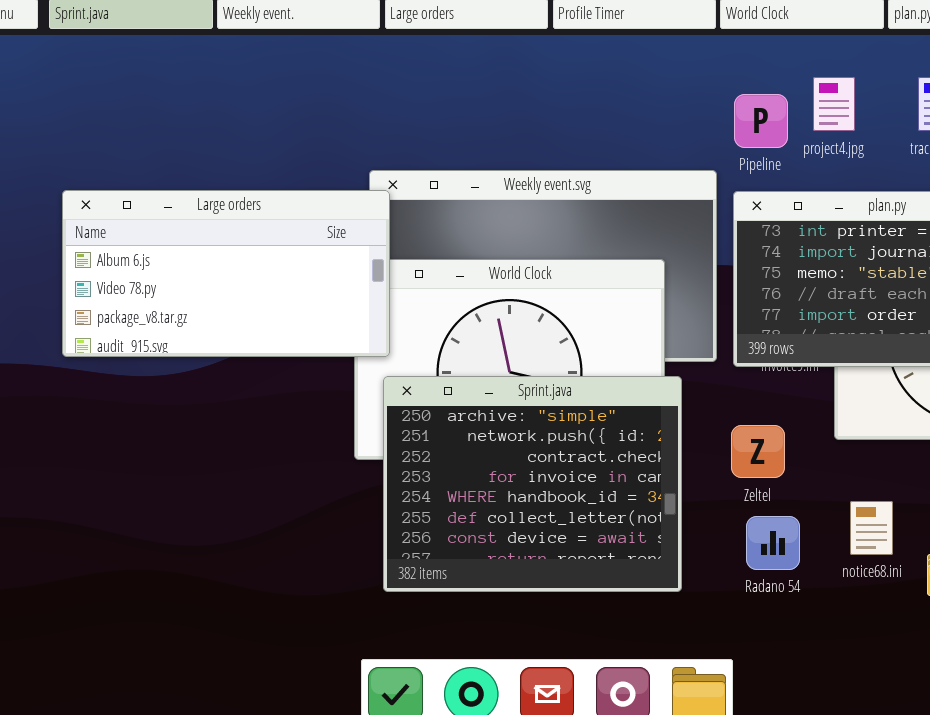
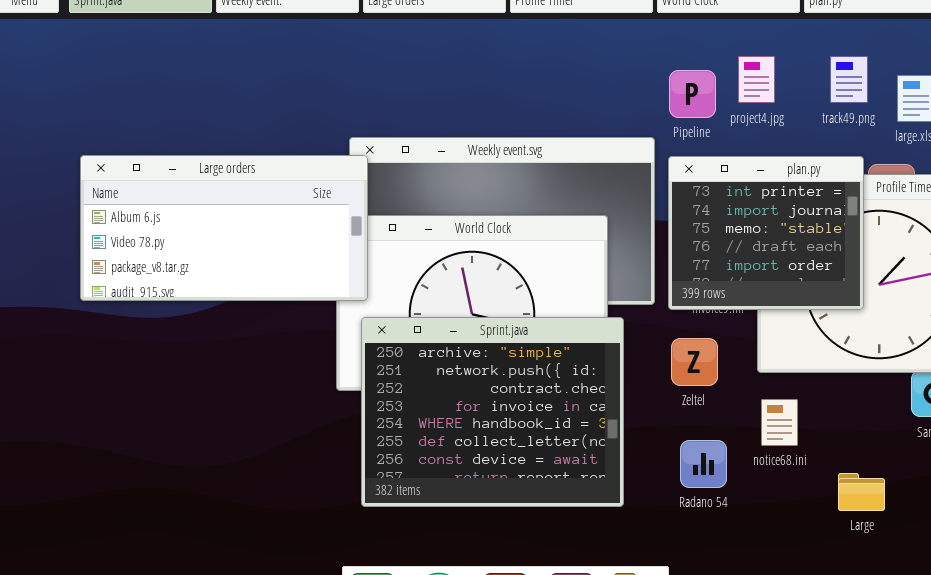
Zeltel: [731,425,785,478] -> [671,338,718,386], moved
notice68.ini: [850,501,893,555] -> [761,399,798,446], moved

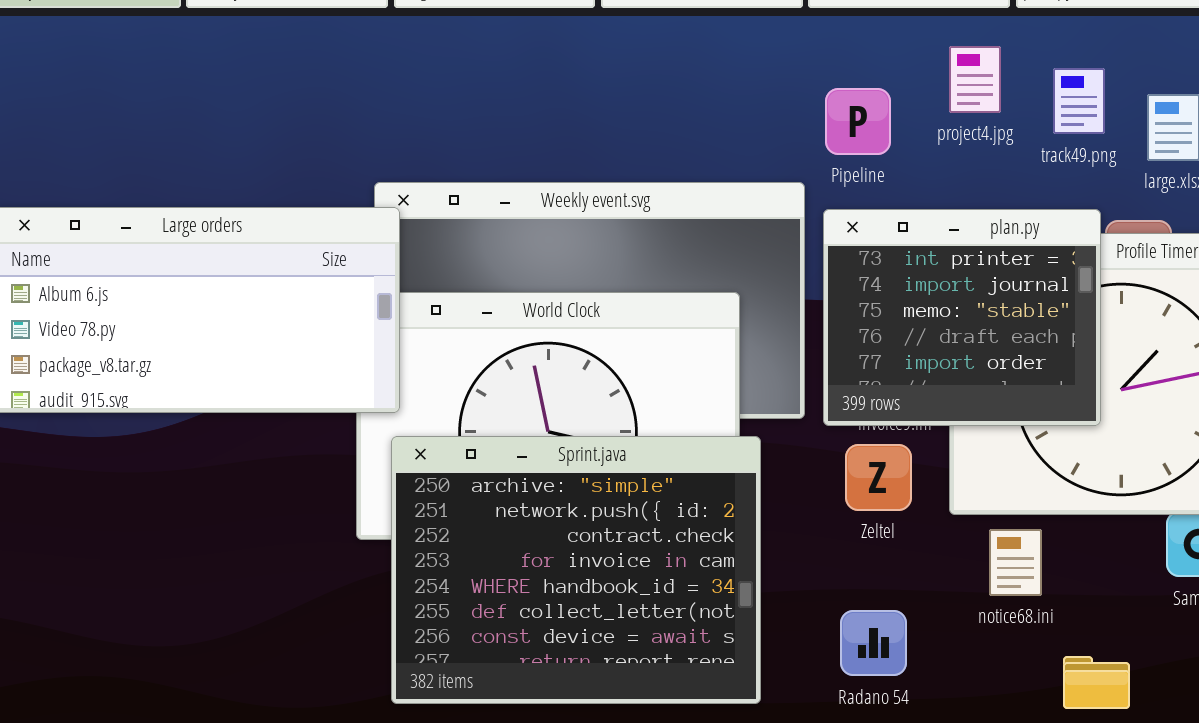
project4.jpg: [738,56,775,103] -> [949,46,1001,113], moved
Zeltel: [671,338,718,386] -> [845,444,912,511], moved
notice68.ini: [761,399,798,446] -> [989,529,1042,596], moved

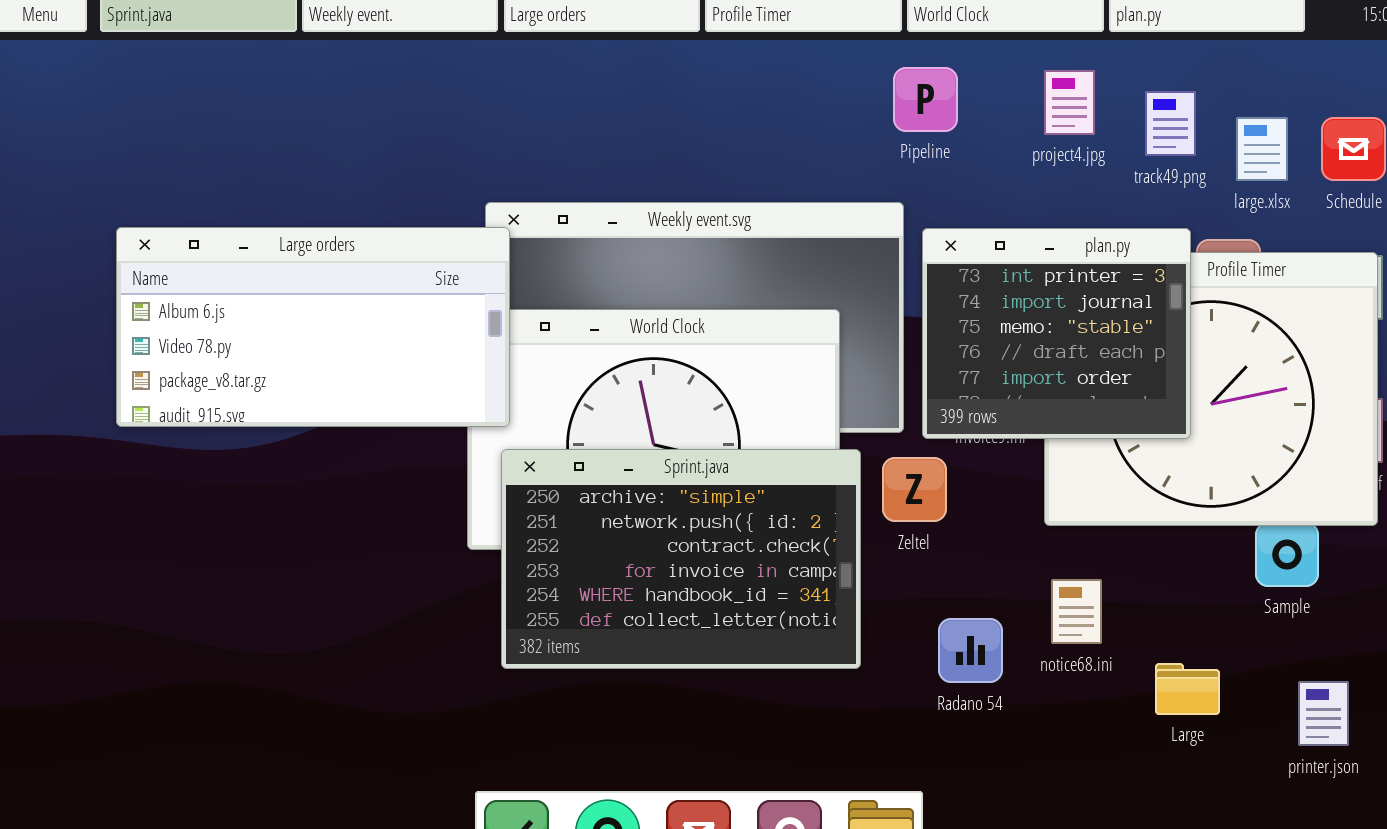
Pipeline: [825,88,891,155] -> [893,67,958,132], moved
Sprint.java: [391,436,761,704] -> [501,449,861,669], resized
Zeltel: [845,444,912,511] -> [882,457,947,522], moved
notice68.ini: [989,529,1042,596] -> [1051,579,1102,644], moved

